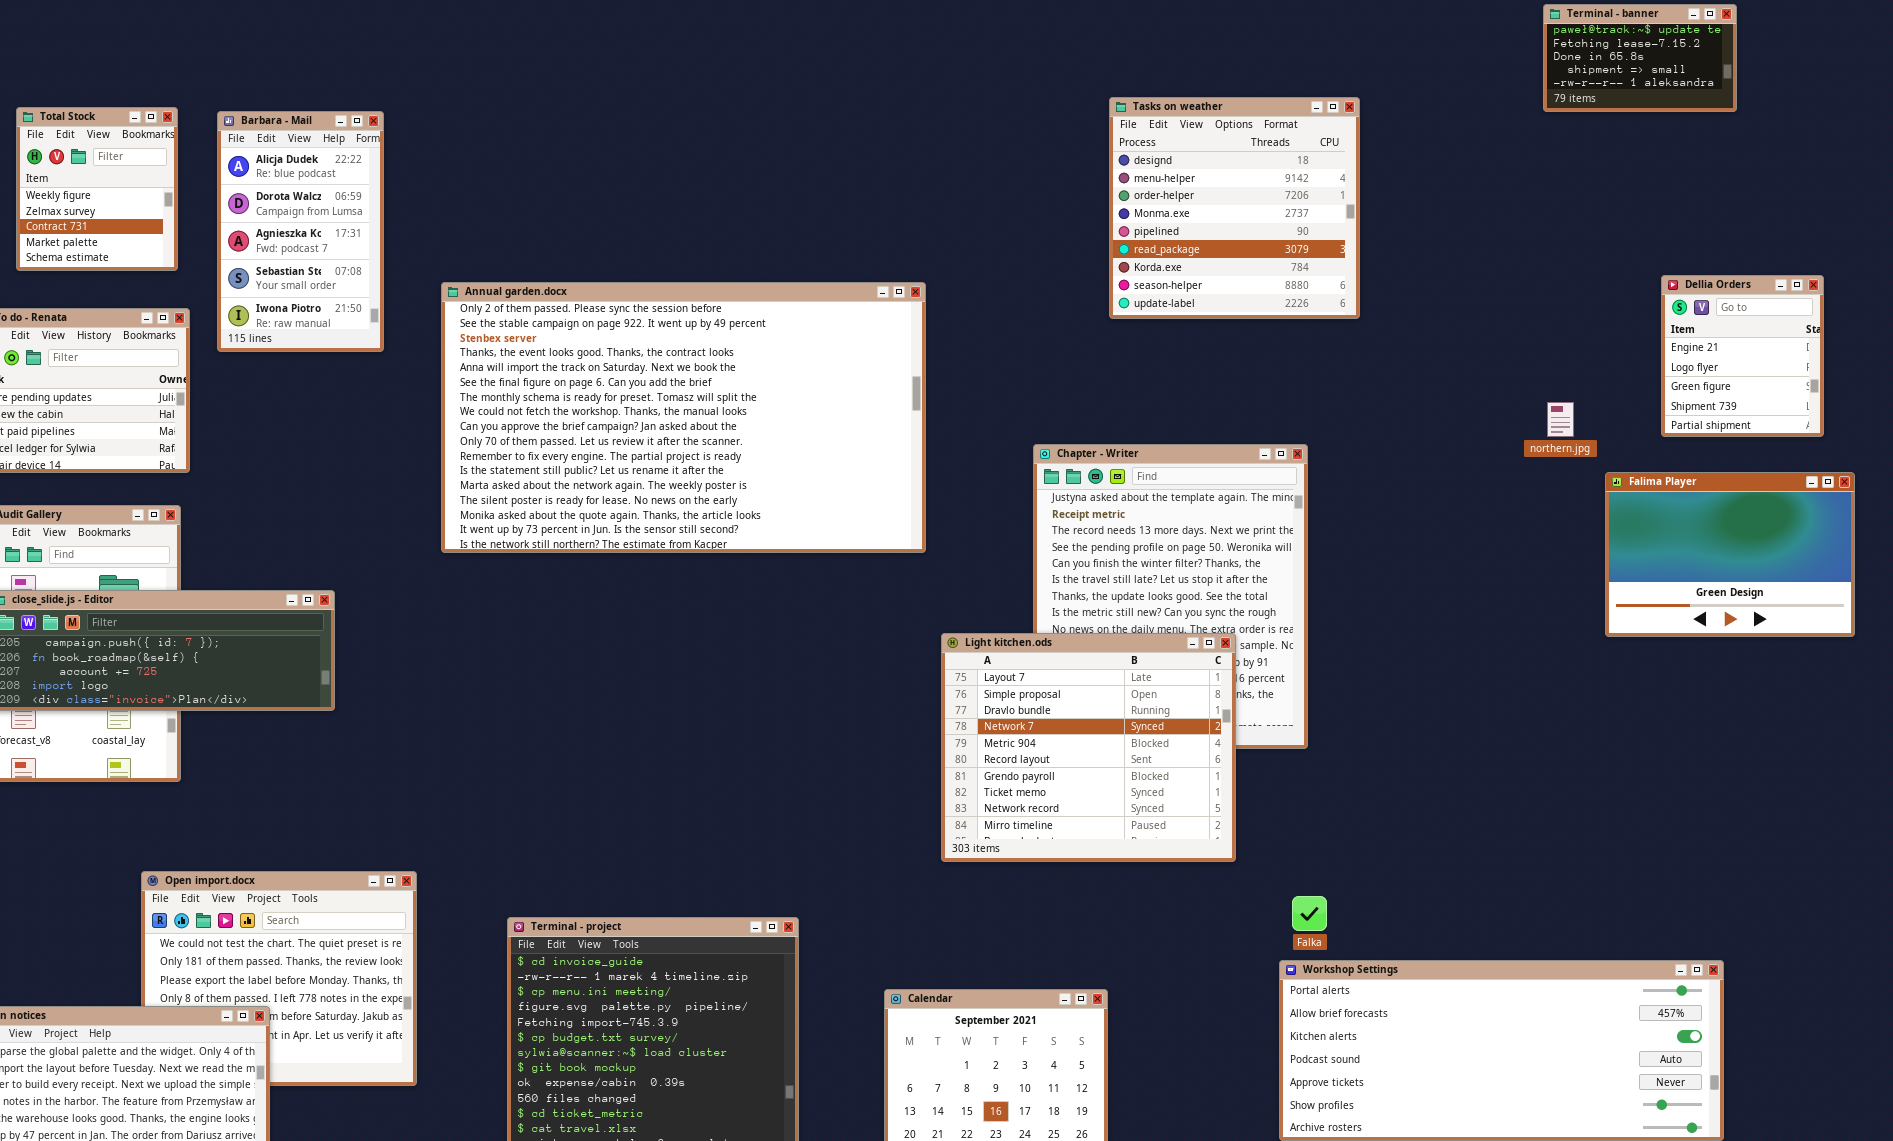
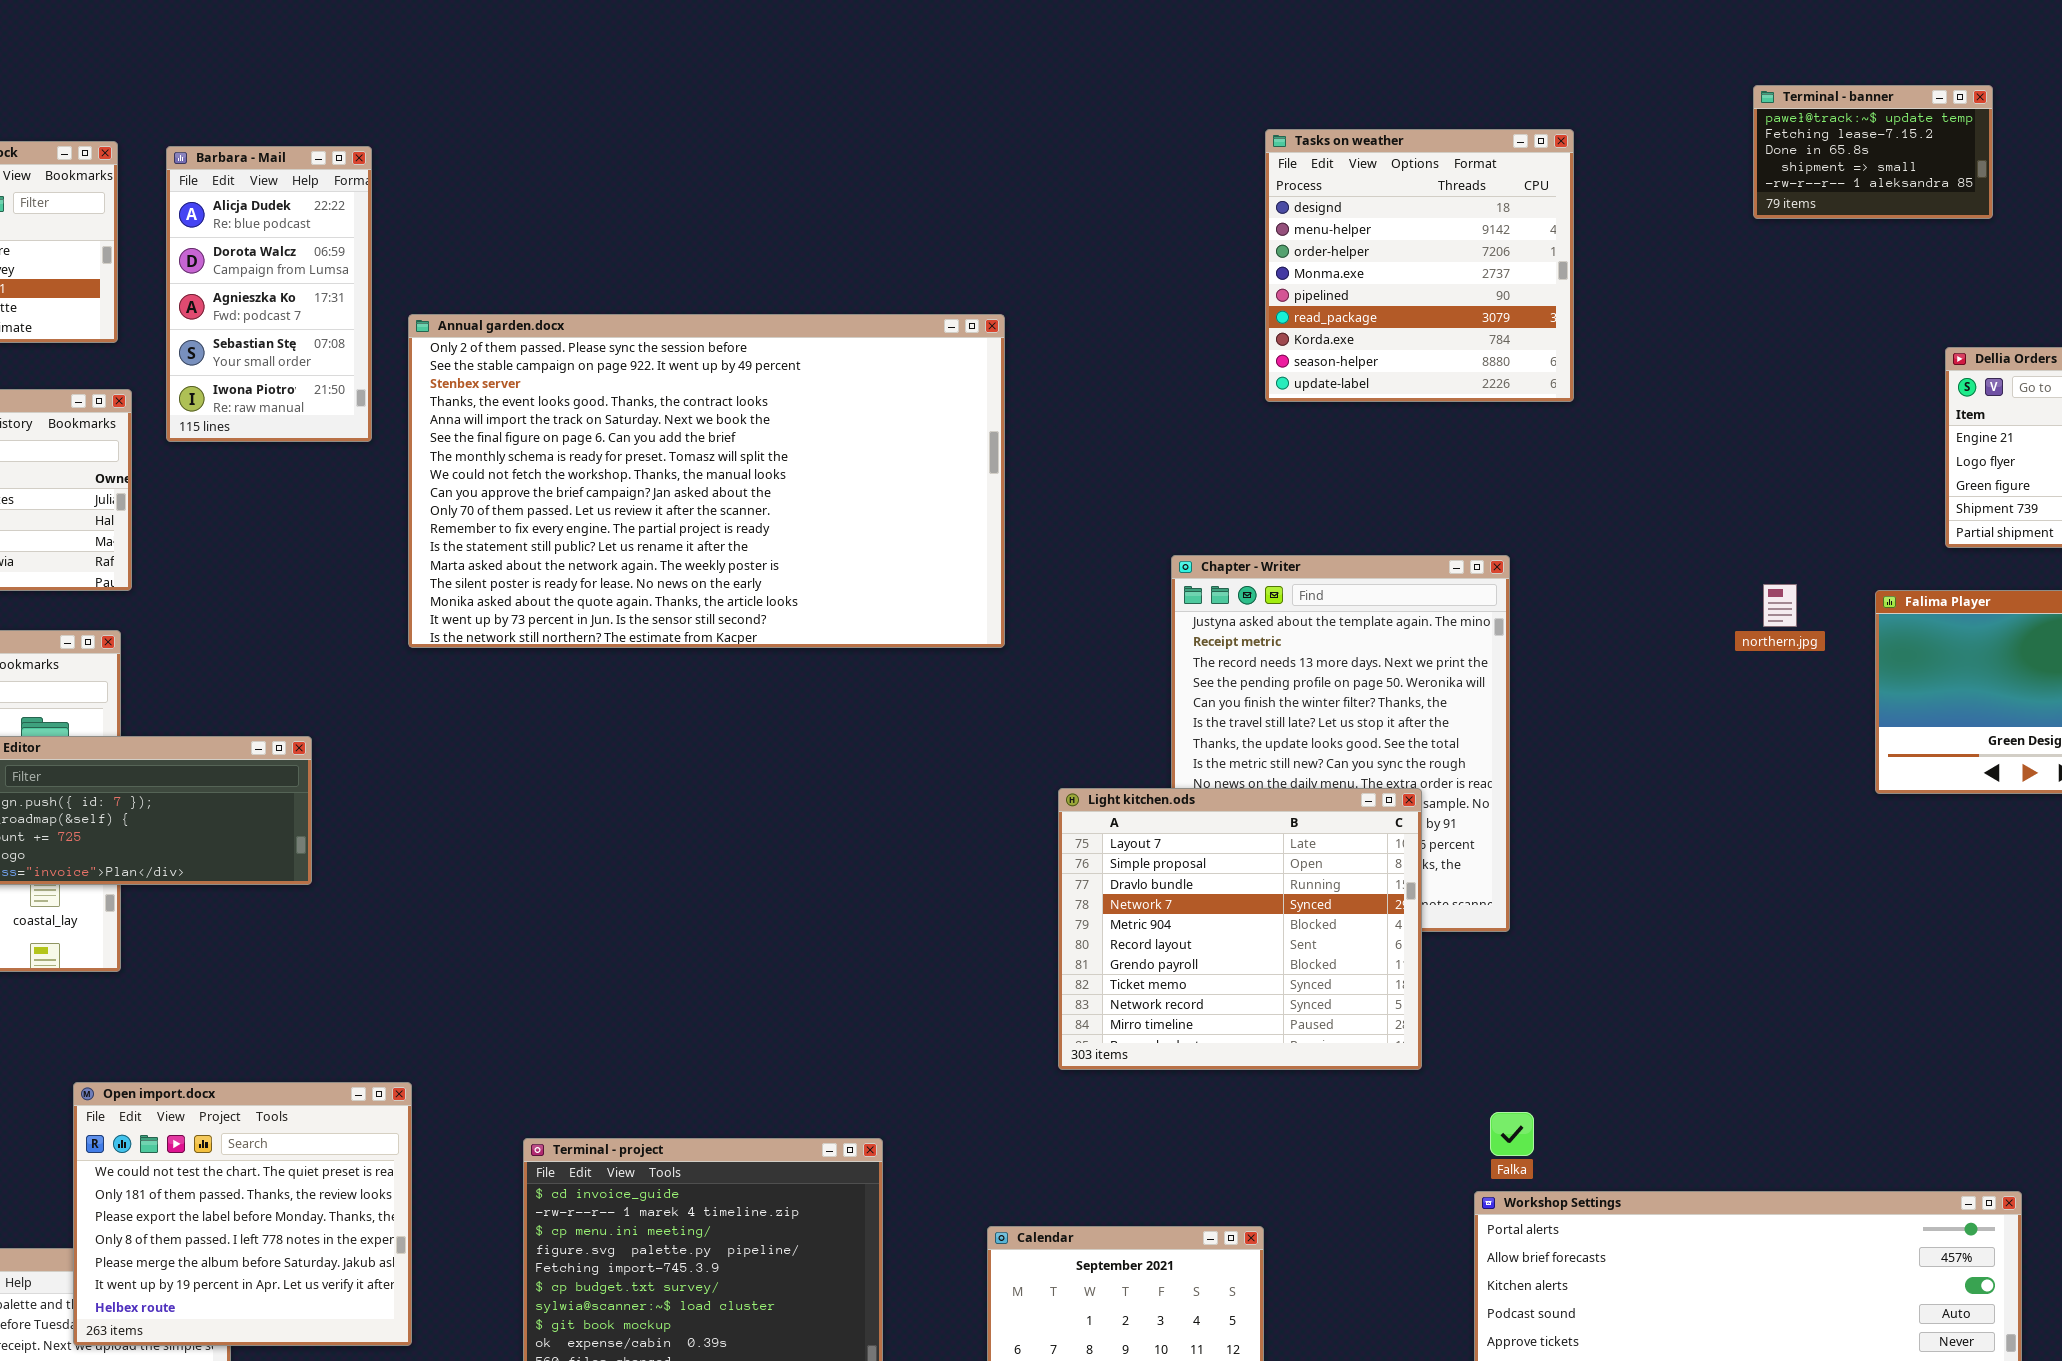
Terminal - banner: [1543,4,1737,112] -> [1753,85,1993,219], moved
Annual garden.docx: [441,282,926,553] -> [408,314,1005,648], moved
northern.jpg: [1547,402,1574,437] -> [1763,584,1797,627], moved
Open import.docx: [141,871,417,1086] -> [73,1082,412,1346], raised

